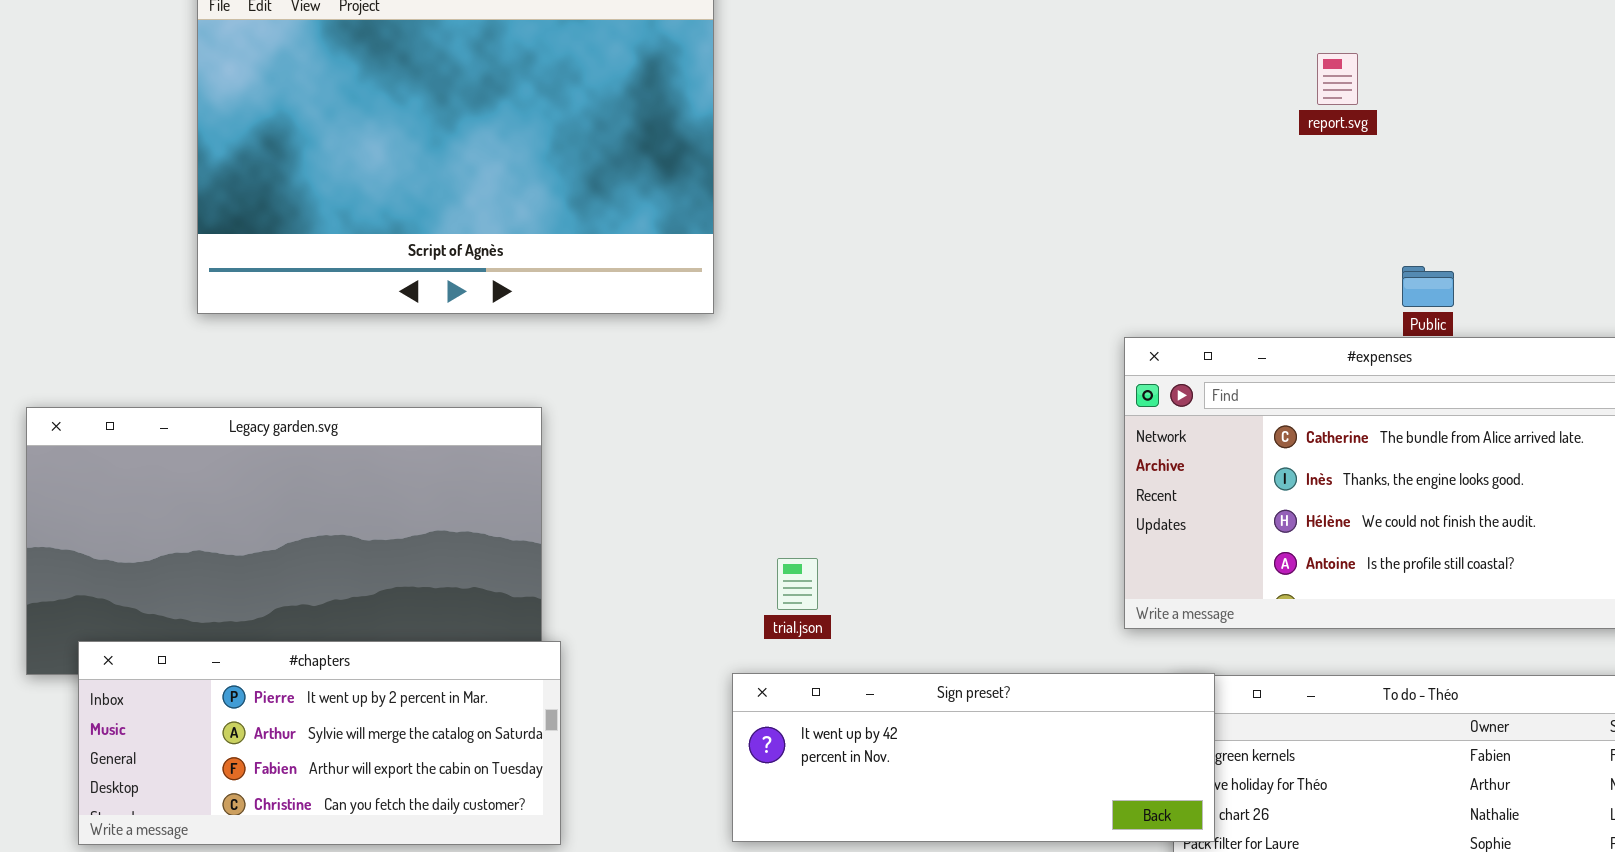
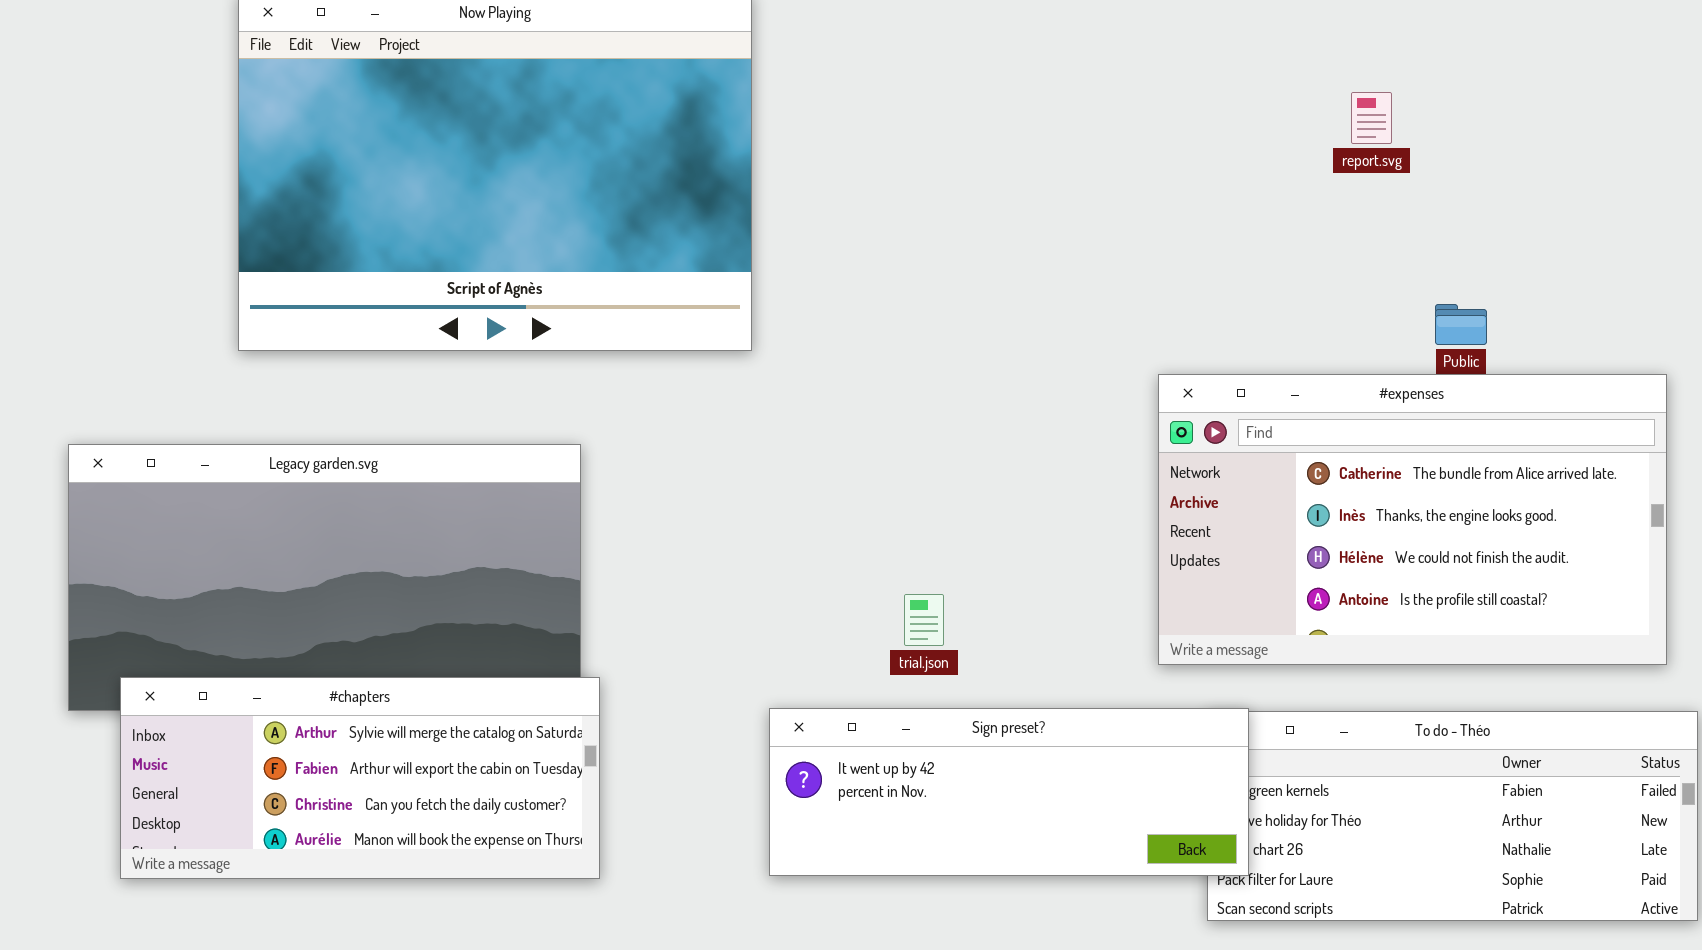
trial.json: [777,558,818,610] -> [904,594,944,646], moved
#chapters: [78,641,561,845] -> [120,677,600,879], scrolled down 1 row

